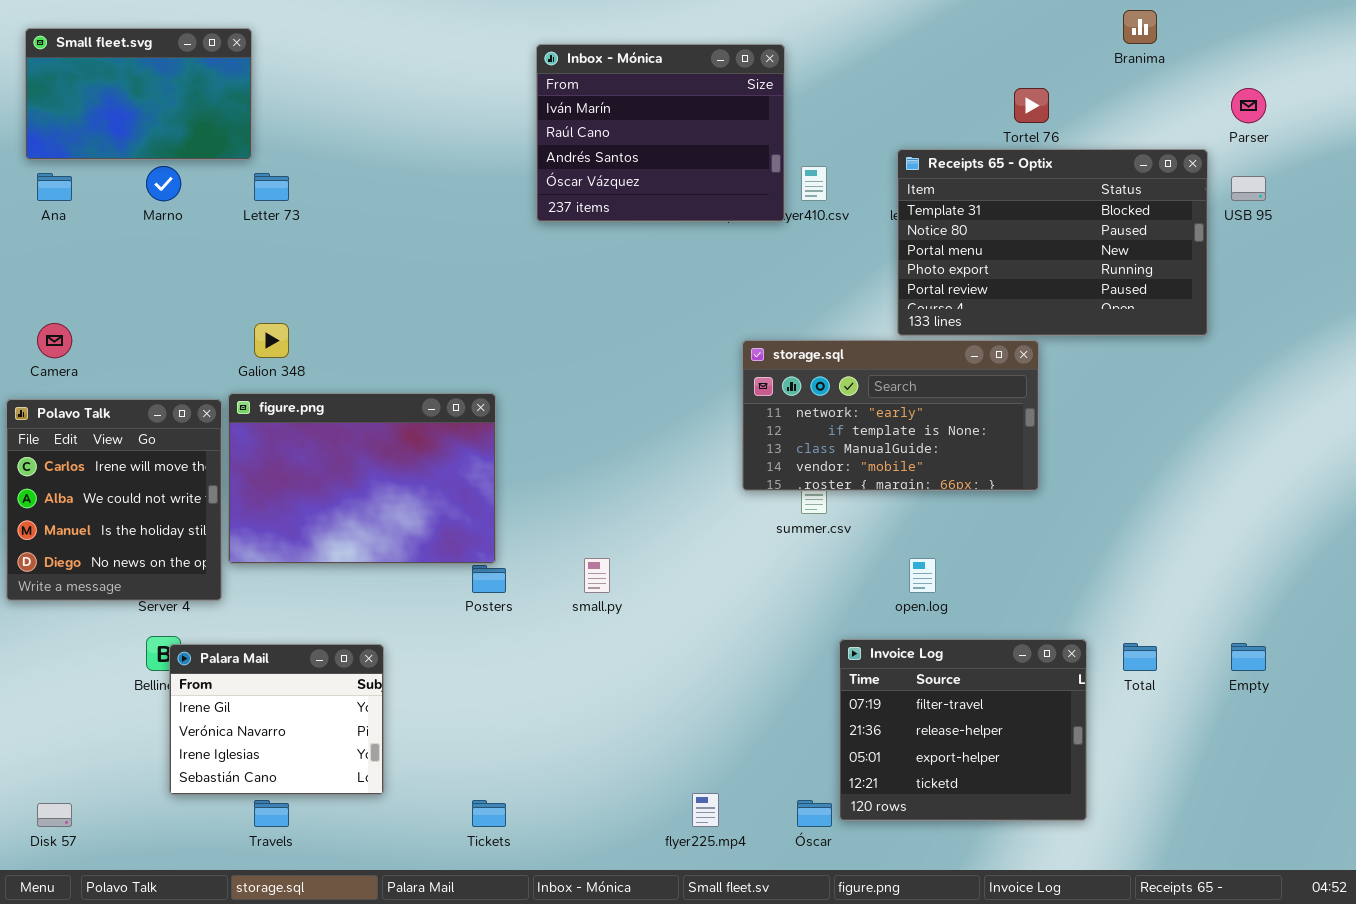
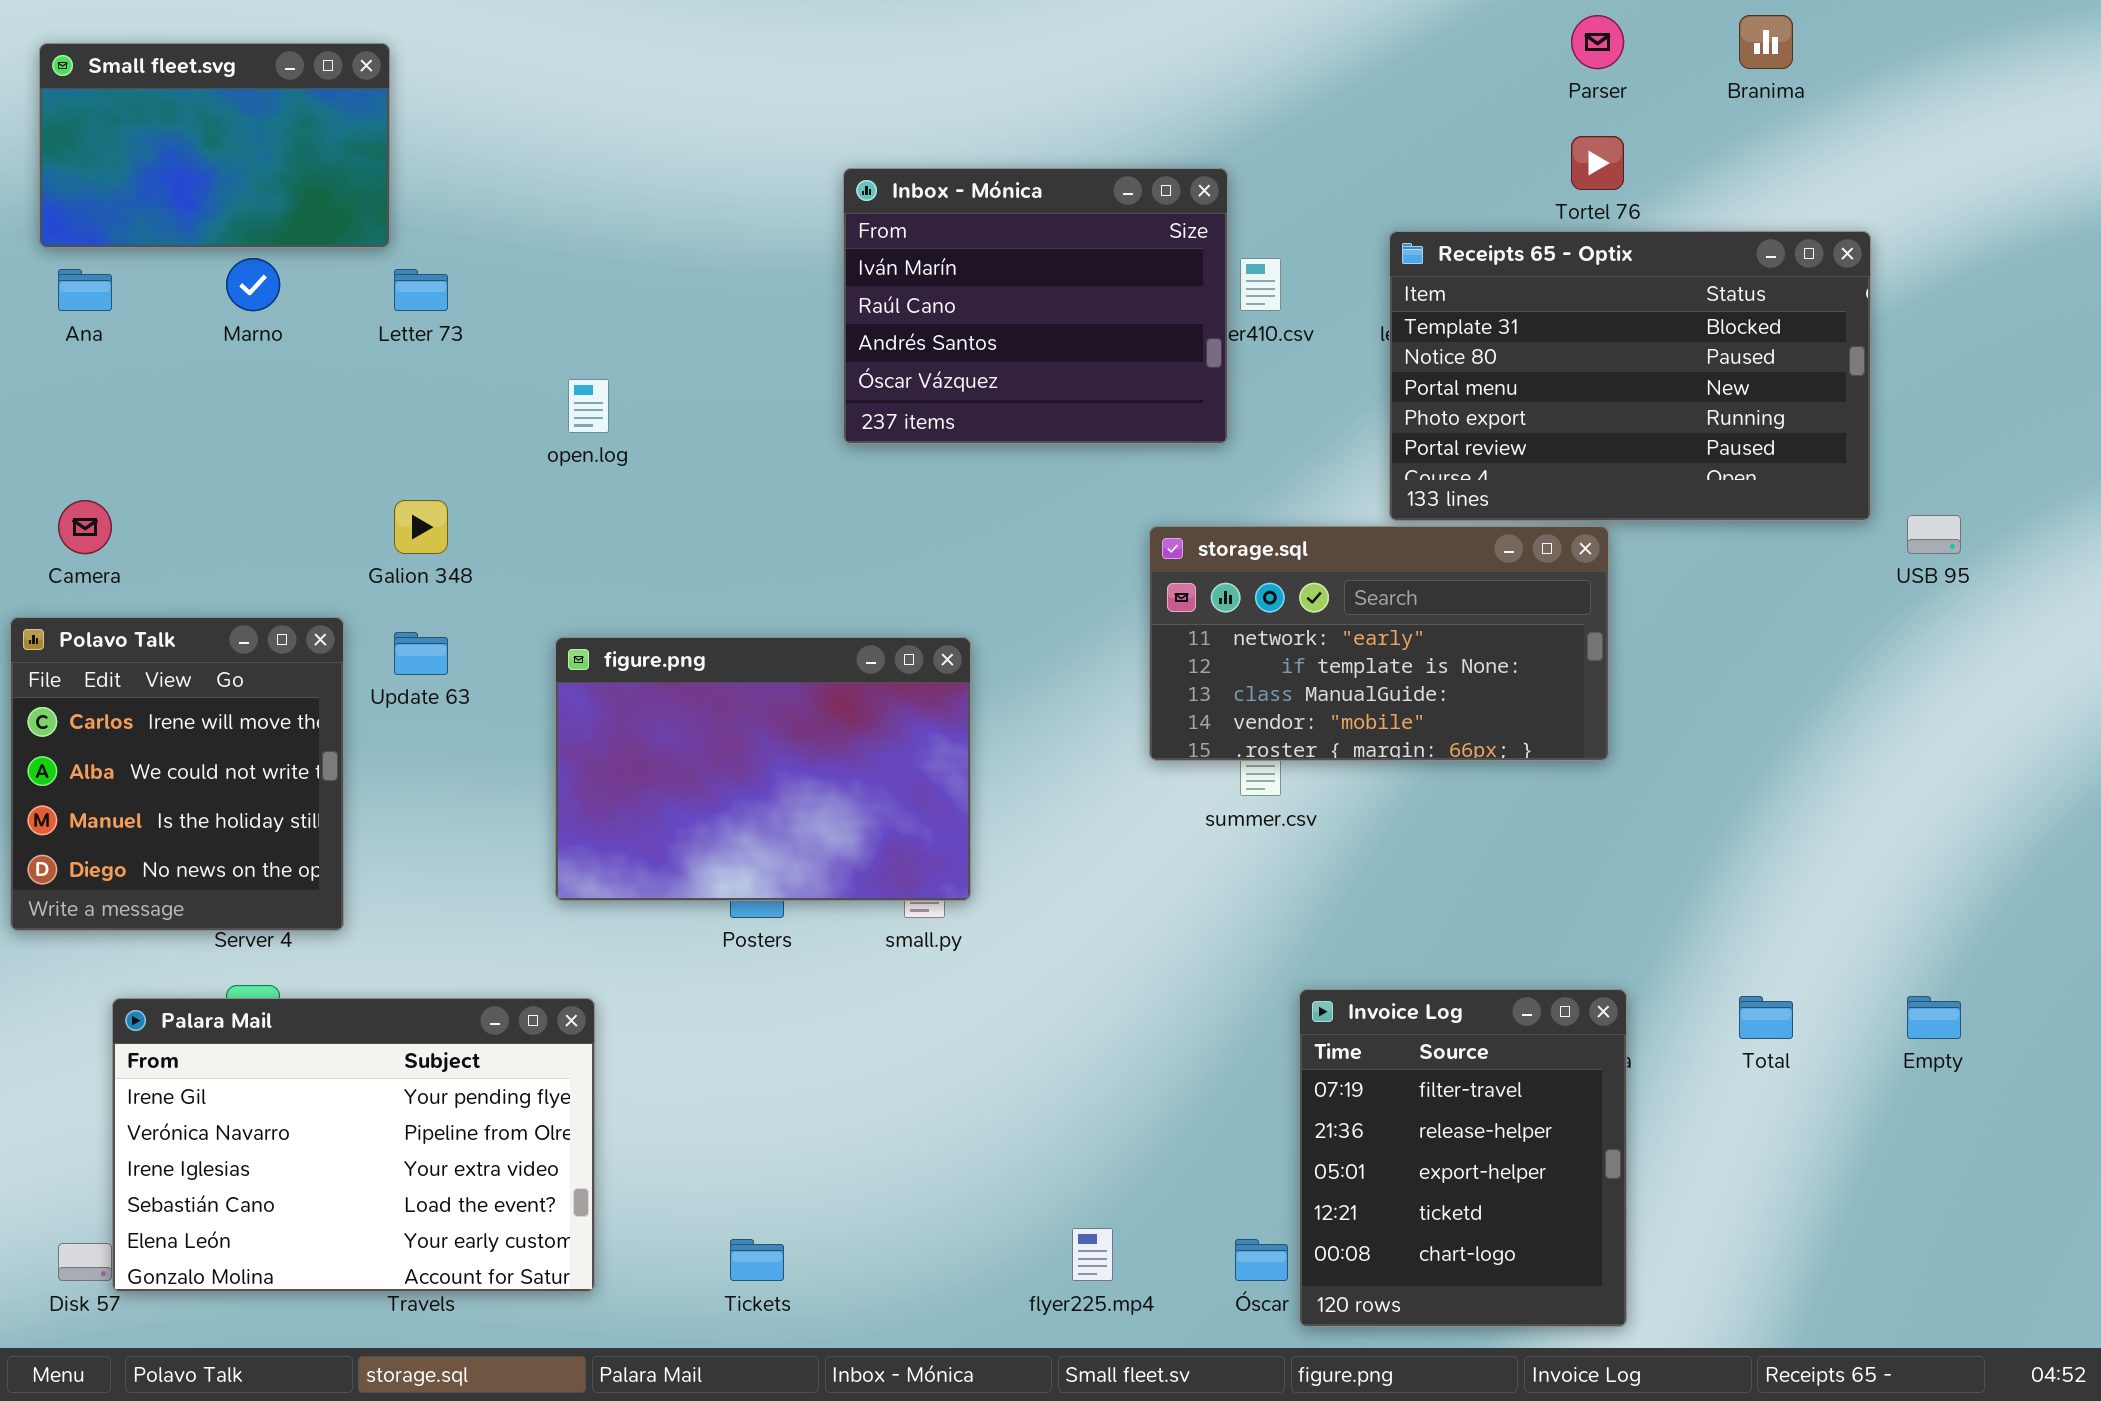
Inbox - Mónica: [536,44,785,222] -> [843,168,1228,444], moved
Parser: [1231,88,1266,123] -> [1571,15,1624,69], moved
USB 95: [1231,176,1266,201] -> [1907,515,1961,554], moved
figure.png: [228,393,496,564] -> [555,637,971,901], moved
open.log: [909,558,936,593] -> [568,379,609,433], moved
Invoice Log: [839,639,1087,821] -> [1299,989,1627,1327], resized
Palara Mail: [169,644,384,795] -> [112,998,595,1292], resized

